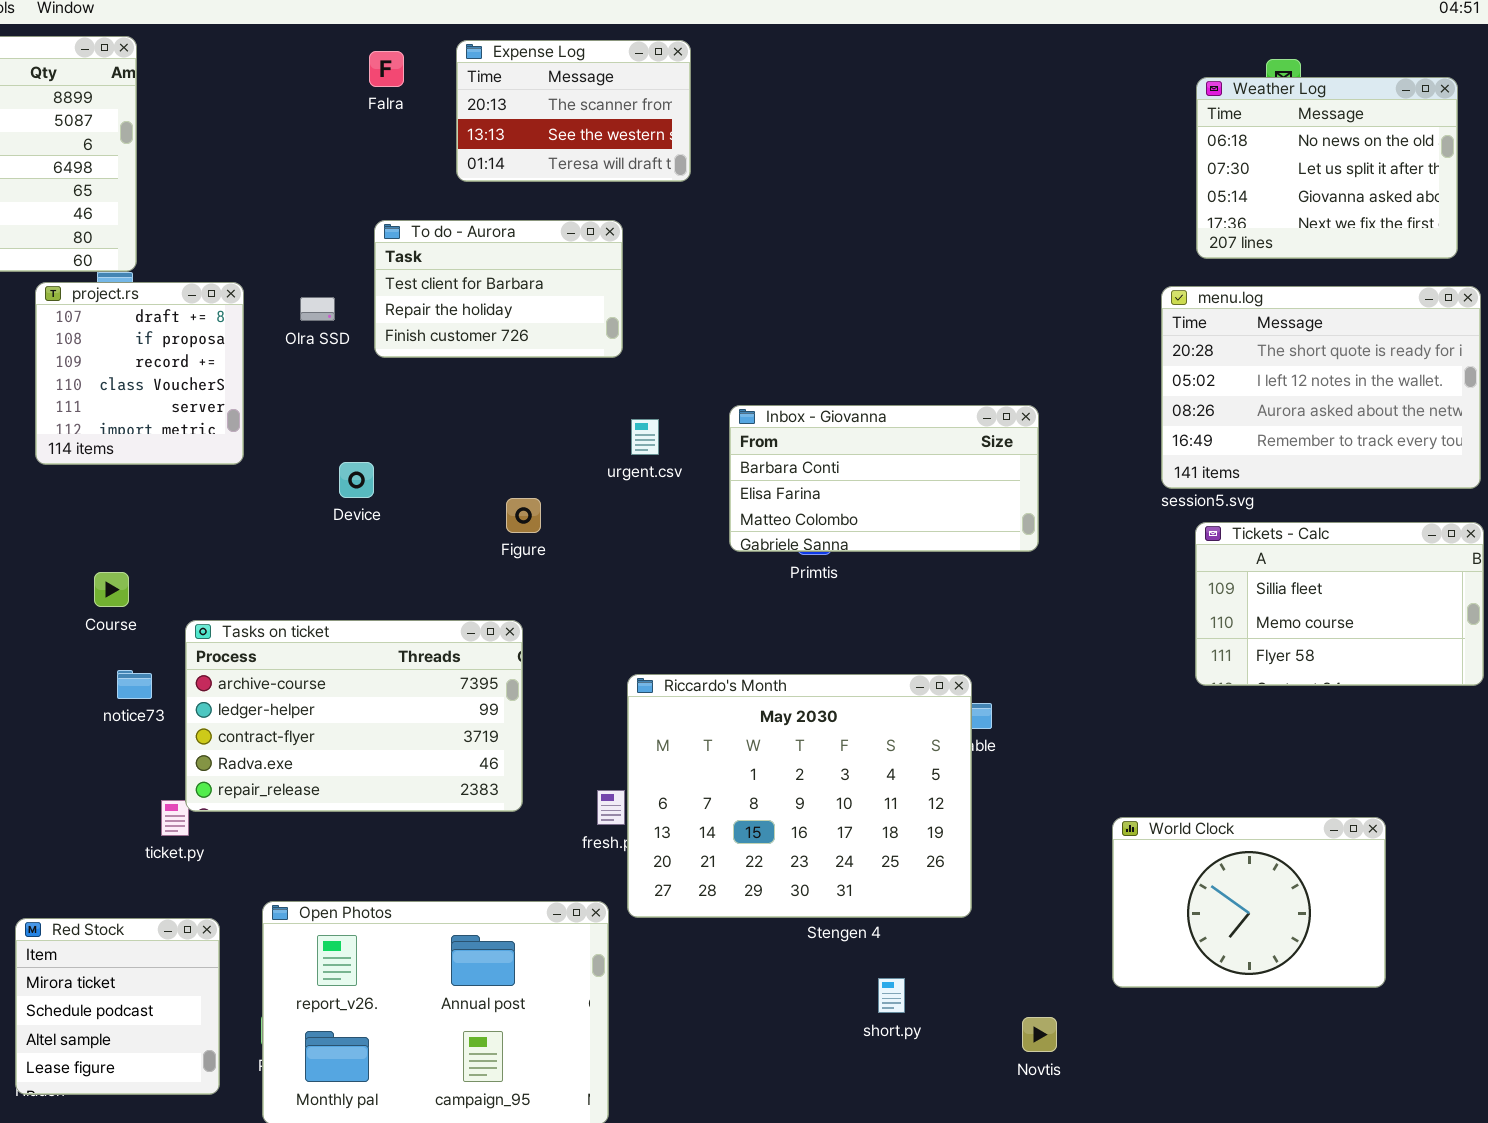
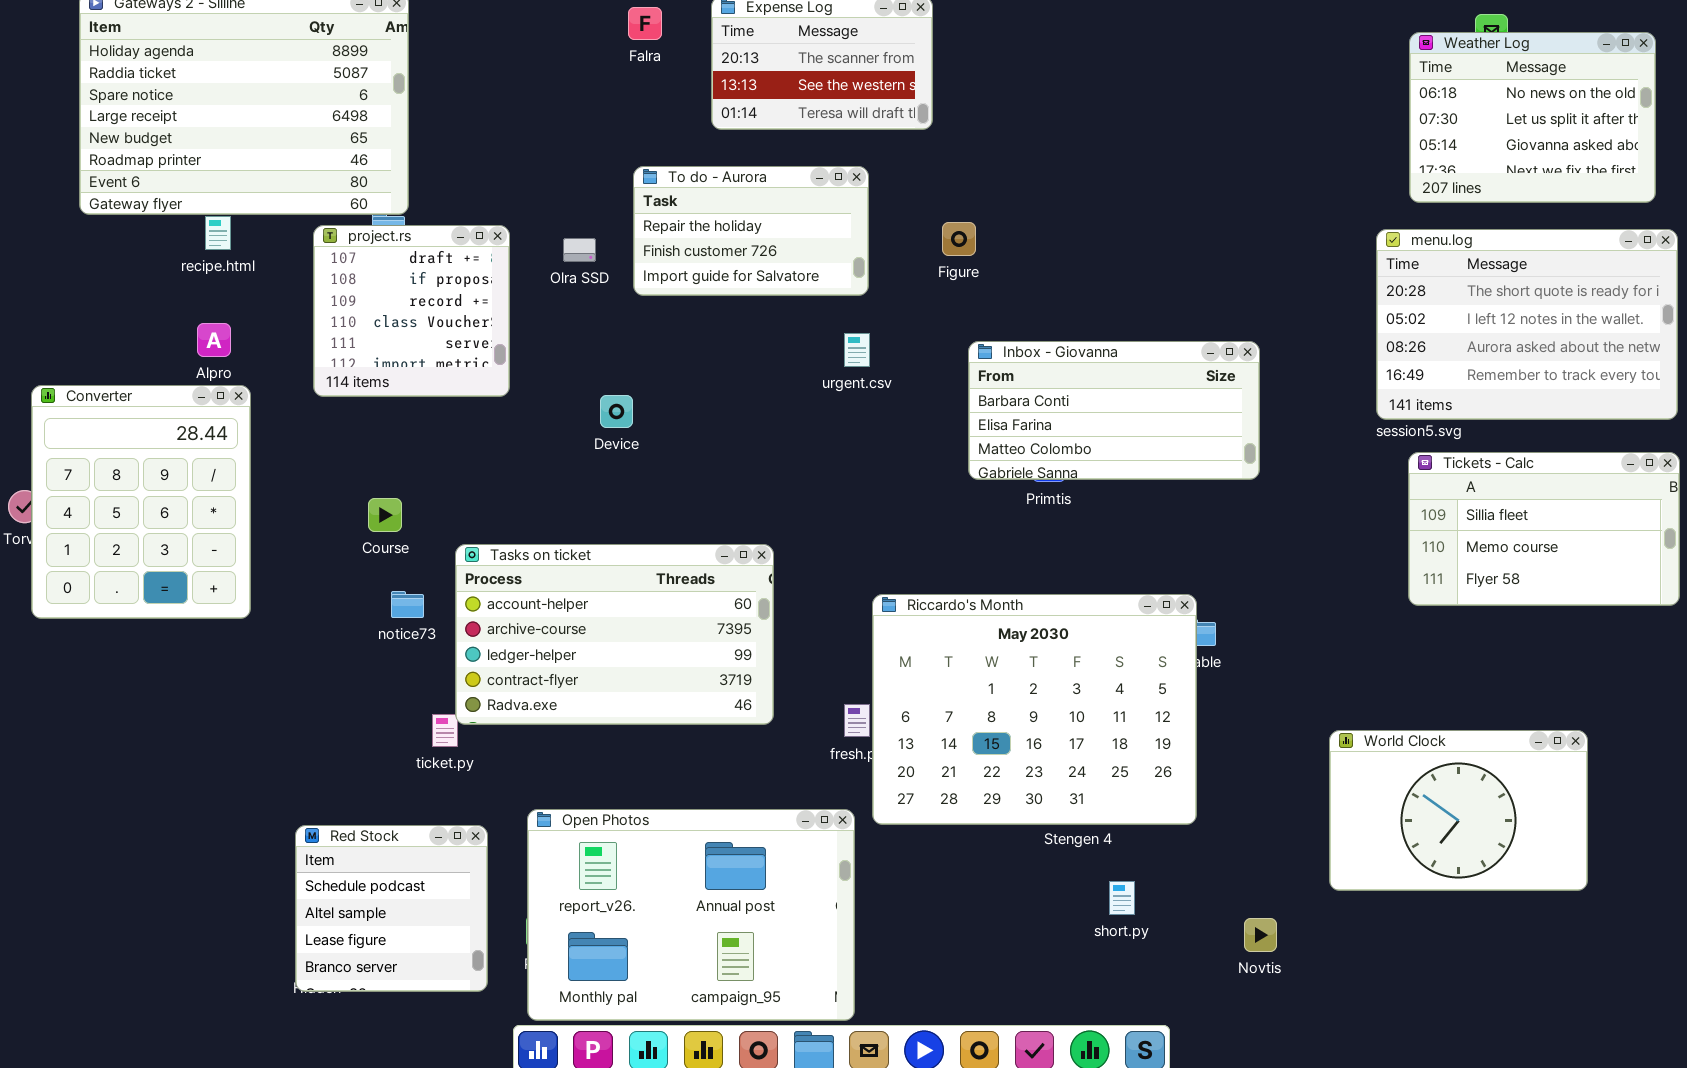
To do - Aurora: [374,220,623,358] -> [633,166,869,296], scrolled down 1 row
urgent.csv: [631,419,659,455] -> [844,333,870,367], moved
Figure: [506,498,541,533] -> [942,222,976,256], moved
Tasks on ticket: [185,620,523,812] -> [455,544,774,725], scrolled up 1 row
Red Stock: [15,918,220,1095] -> [295,825,488,992], scrolled down 1 row

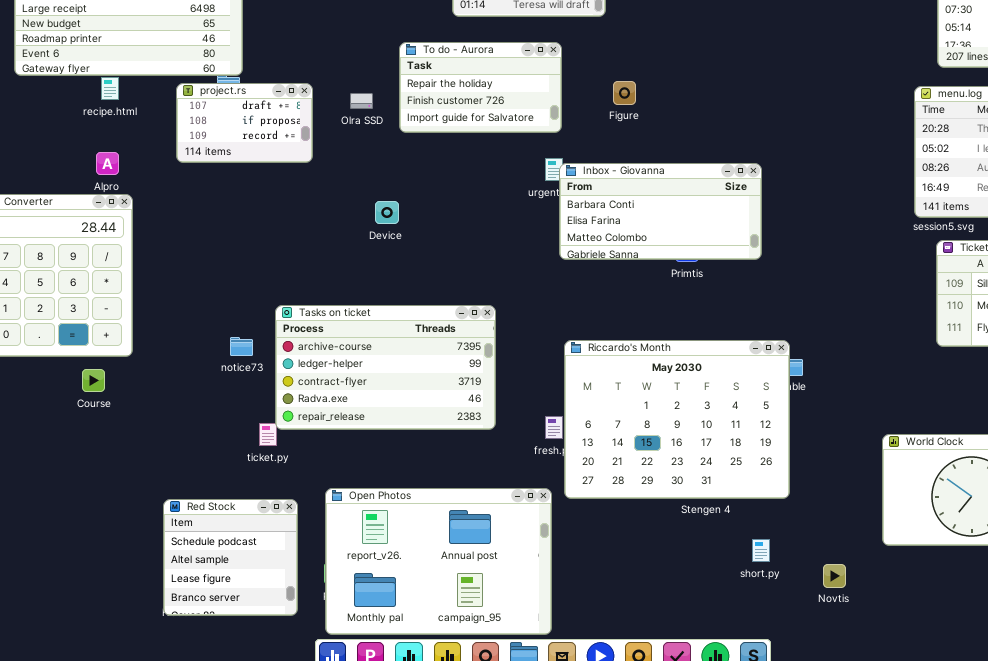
project.rs: [313,225,510,397] -> [176,83,313,163], resized
Inbox - Giovanna: [968,341,1260,480] -> [559,163,762,260], moved
Course: [368,498,402,532] -> [82,369,105,392], moved
Tasks on ticket: [455,544,774,725] -> [275,305,496,430], scrolled down 1 row
short.py: [1109,881,1135,915] -> [752,539,770,562], moved

